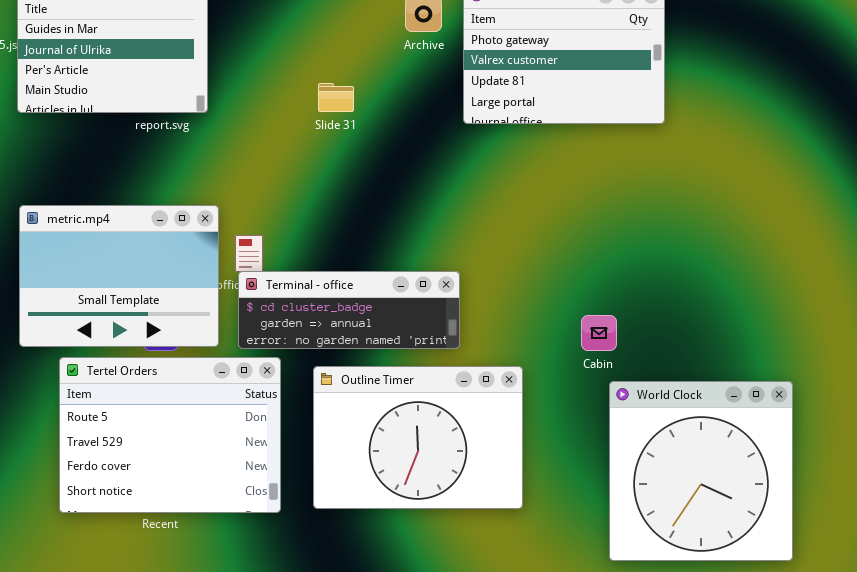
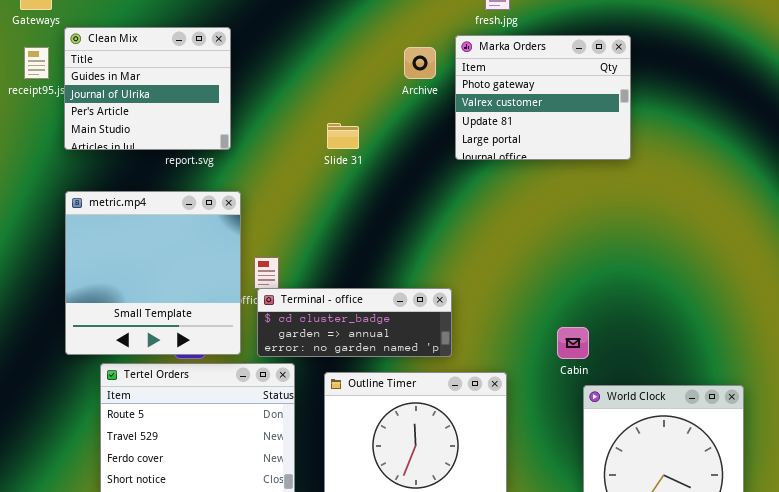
metric.mp4: [19,205,219,347] -> [65,191,241,355], resized

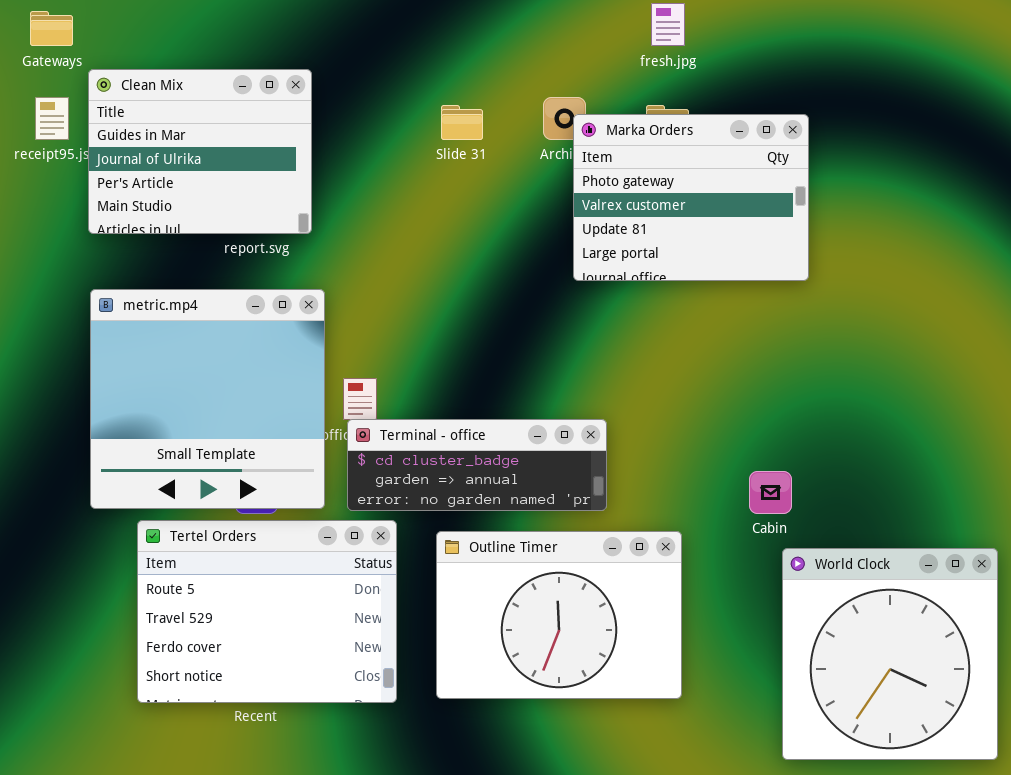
Marka Orders: [455,35,631,160] -> [573,114,809,281], moved
Slide 31: [327,123,359,149] -> [441,105,483,140], moved

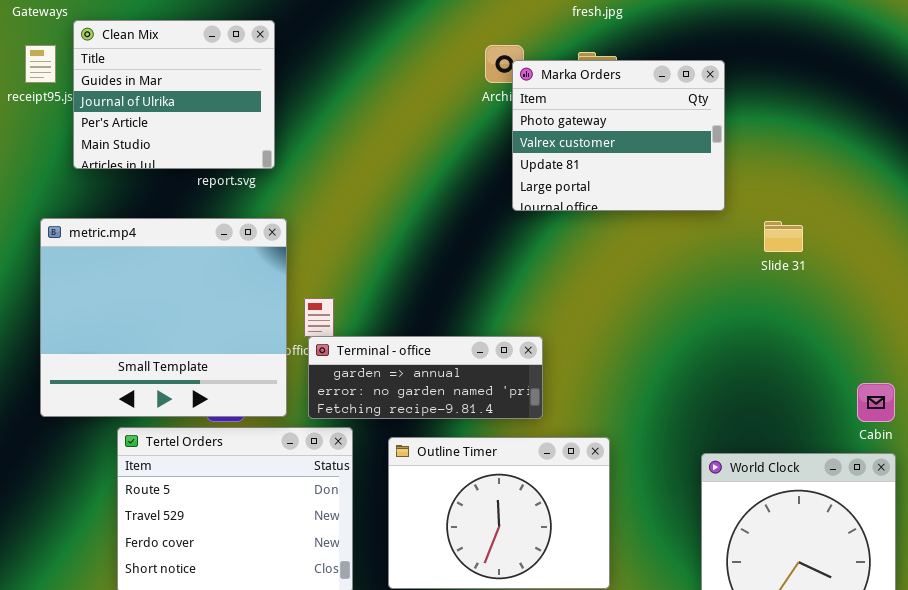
Slide 31: [441,105,483,140] -> [764,221,803,252], moved
metric.mp4: [90,289,325,509] -> [40,218,287,417], resized
Terminal - office: [347,419,607,511] -> [308,336,543,419], scrolled down 1 row
Cabin: [749,471,792,514] -> [857,383,895,422], moved

